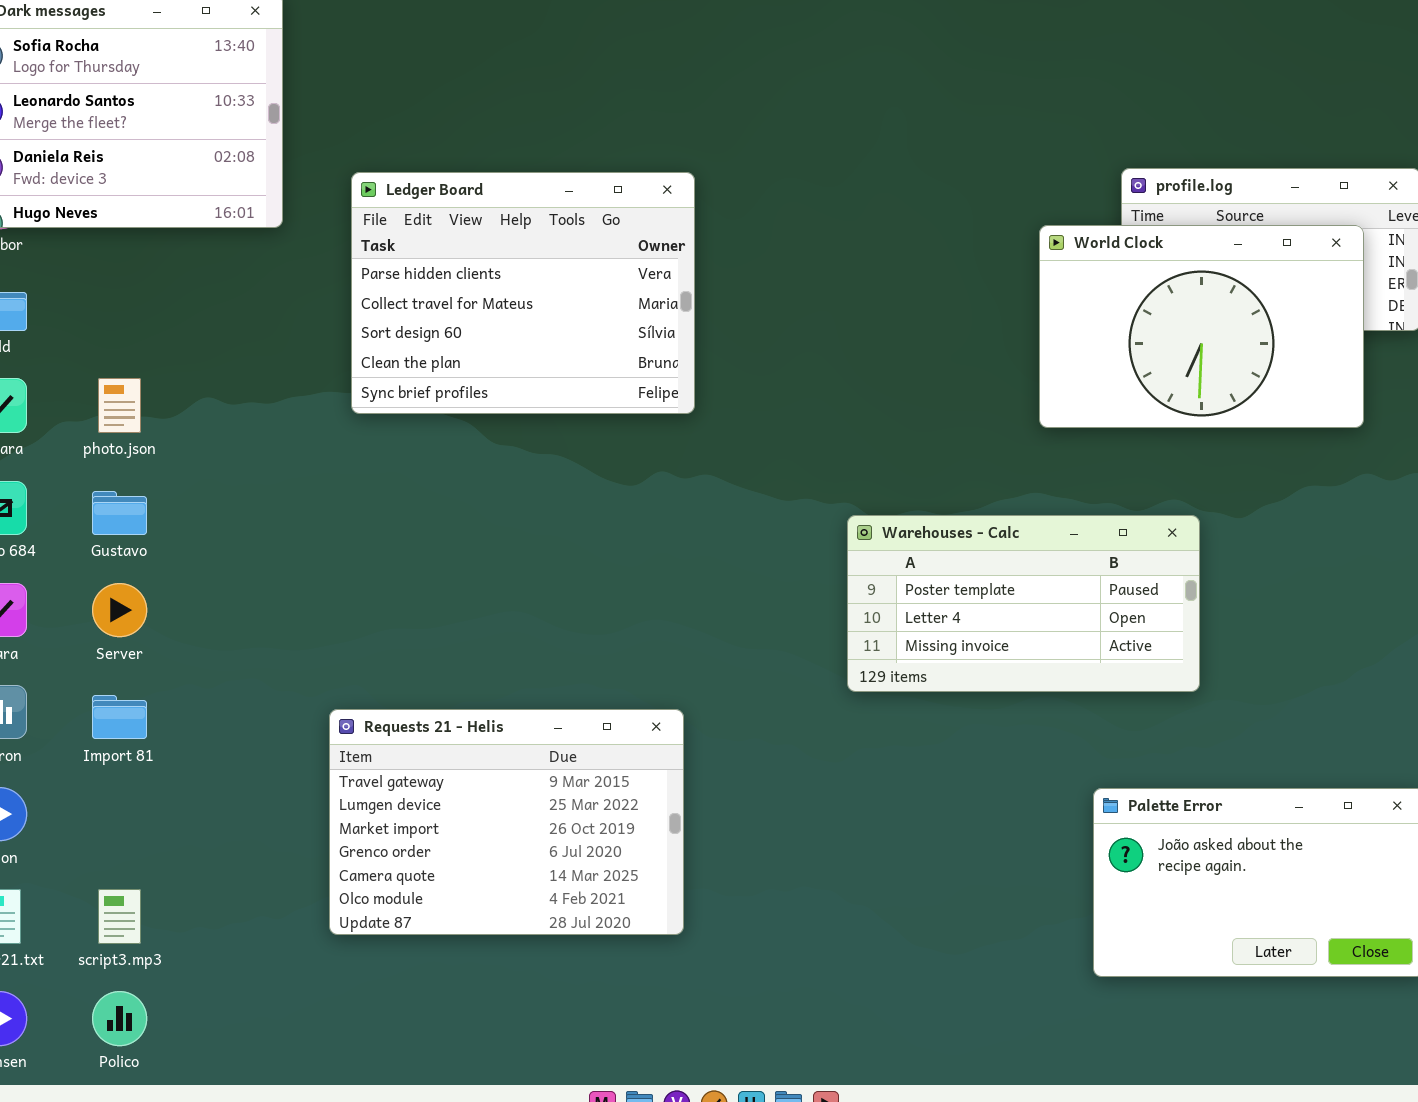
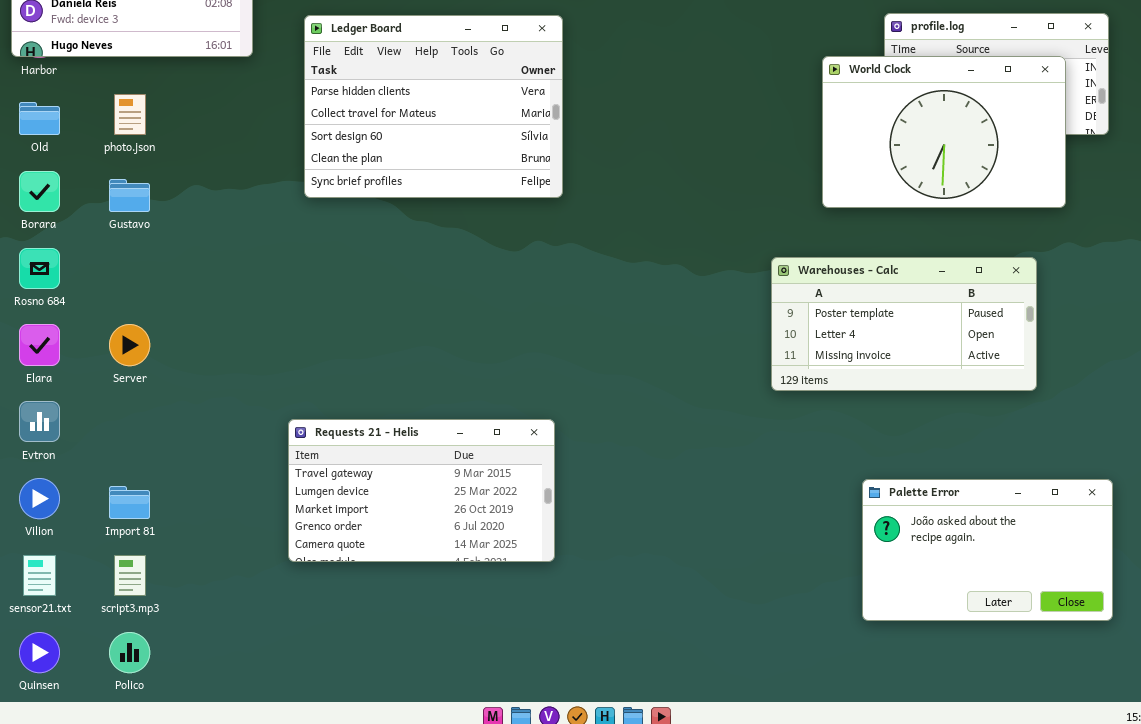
photo.json: [98,378,141,433] -> [114,94,146,135], moved
Gustavo: [92,491,147,535] -> [109,179,150,212], moved
Warehouses - Calc: [847,515,1200,692] -> [771,257,1037,391], moved
Import 81: [92,695,147,739] -> [109,486,150,519], moved
Requests 21 - Helis: [329,709,684,935] -> [288,419,555,562], resized

